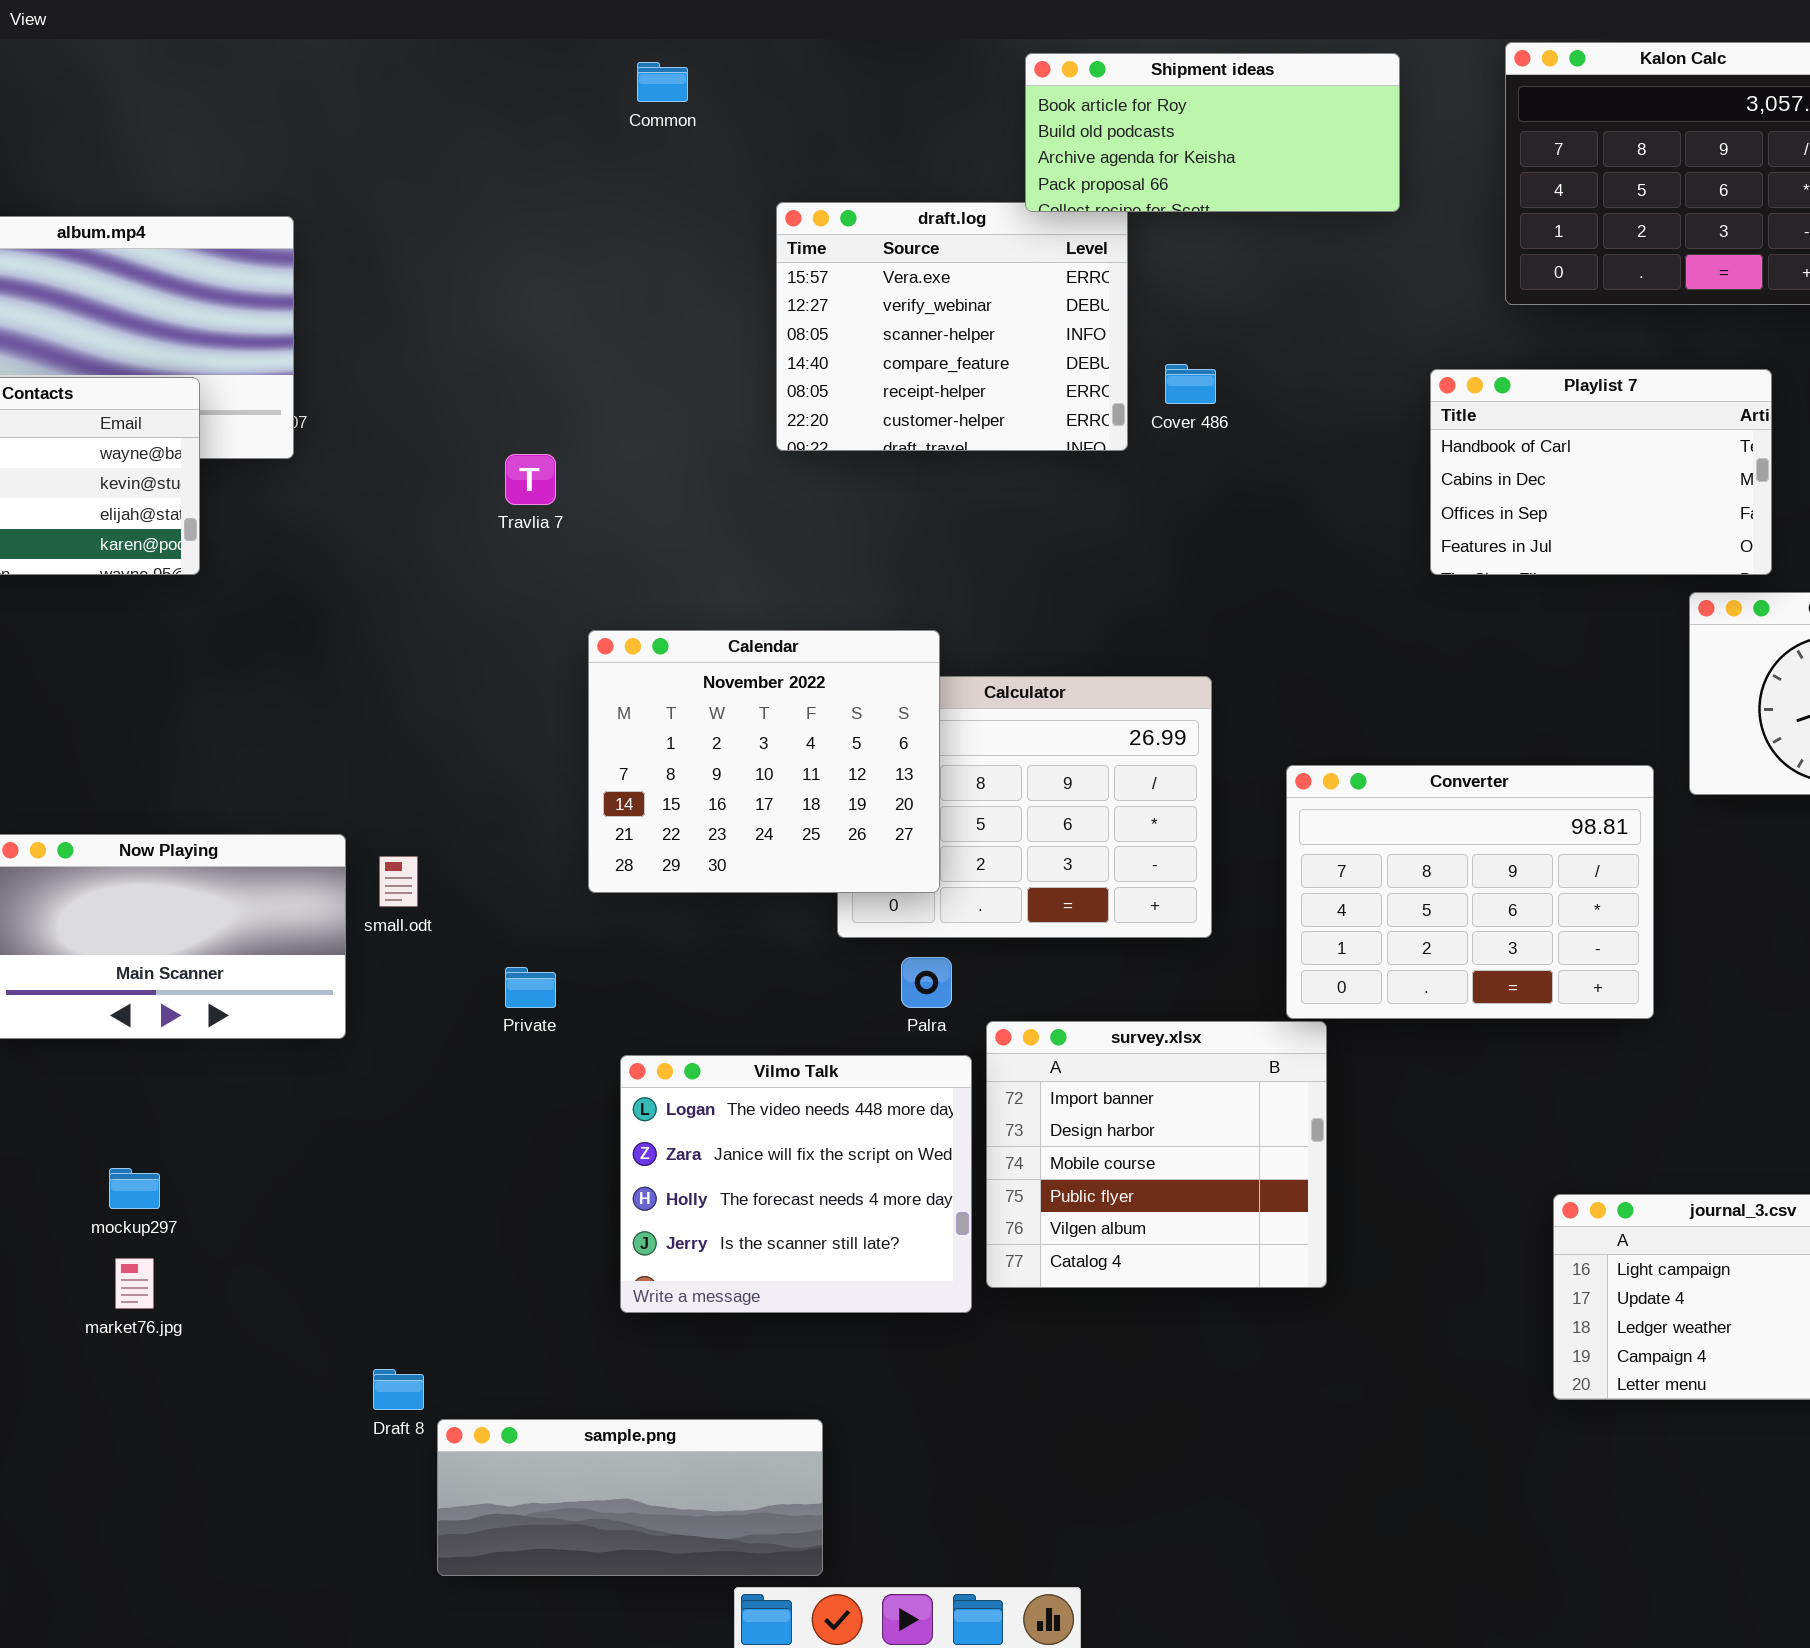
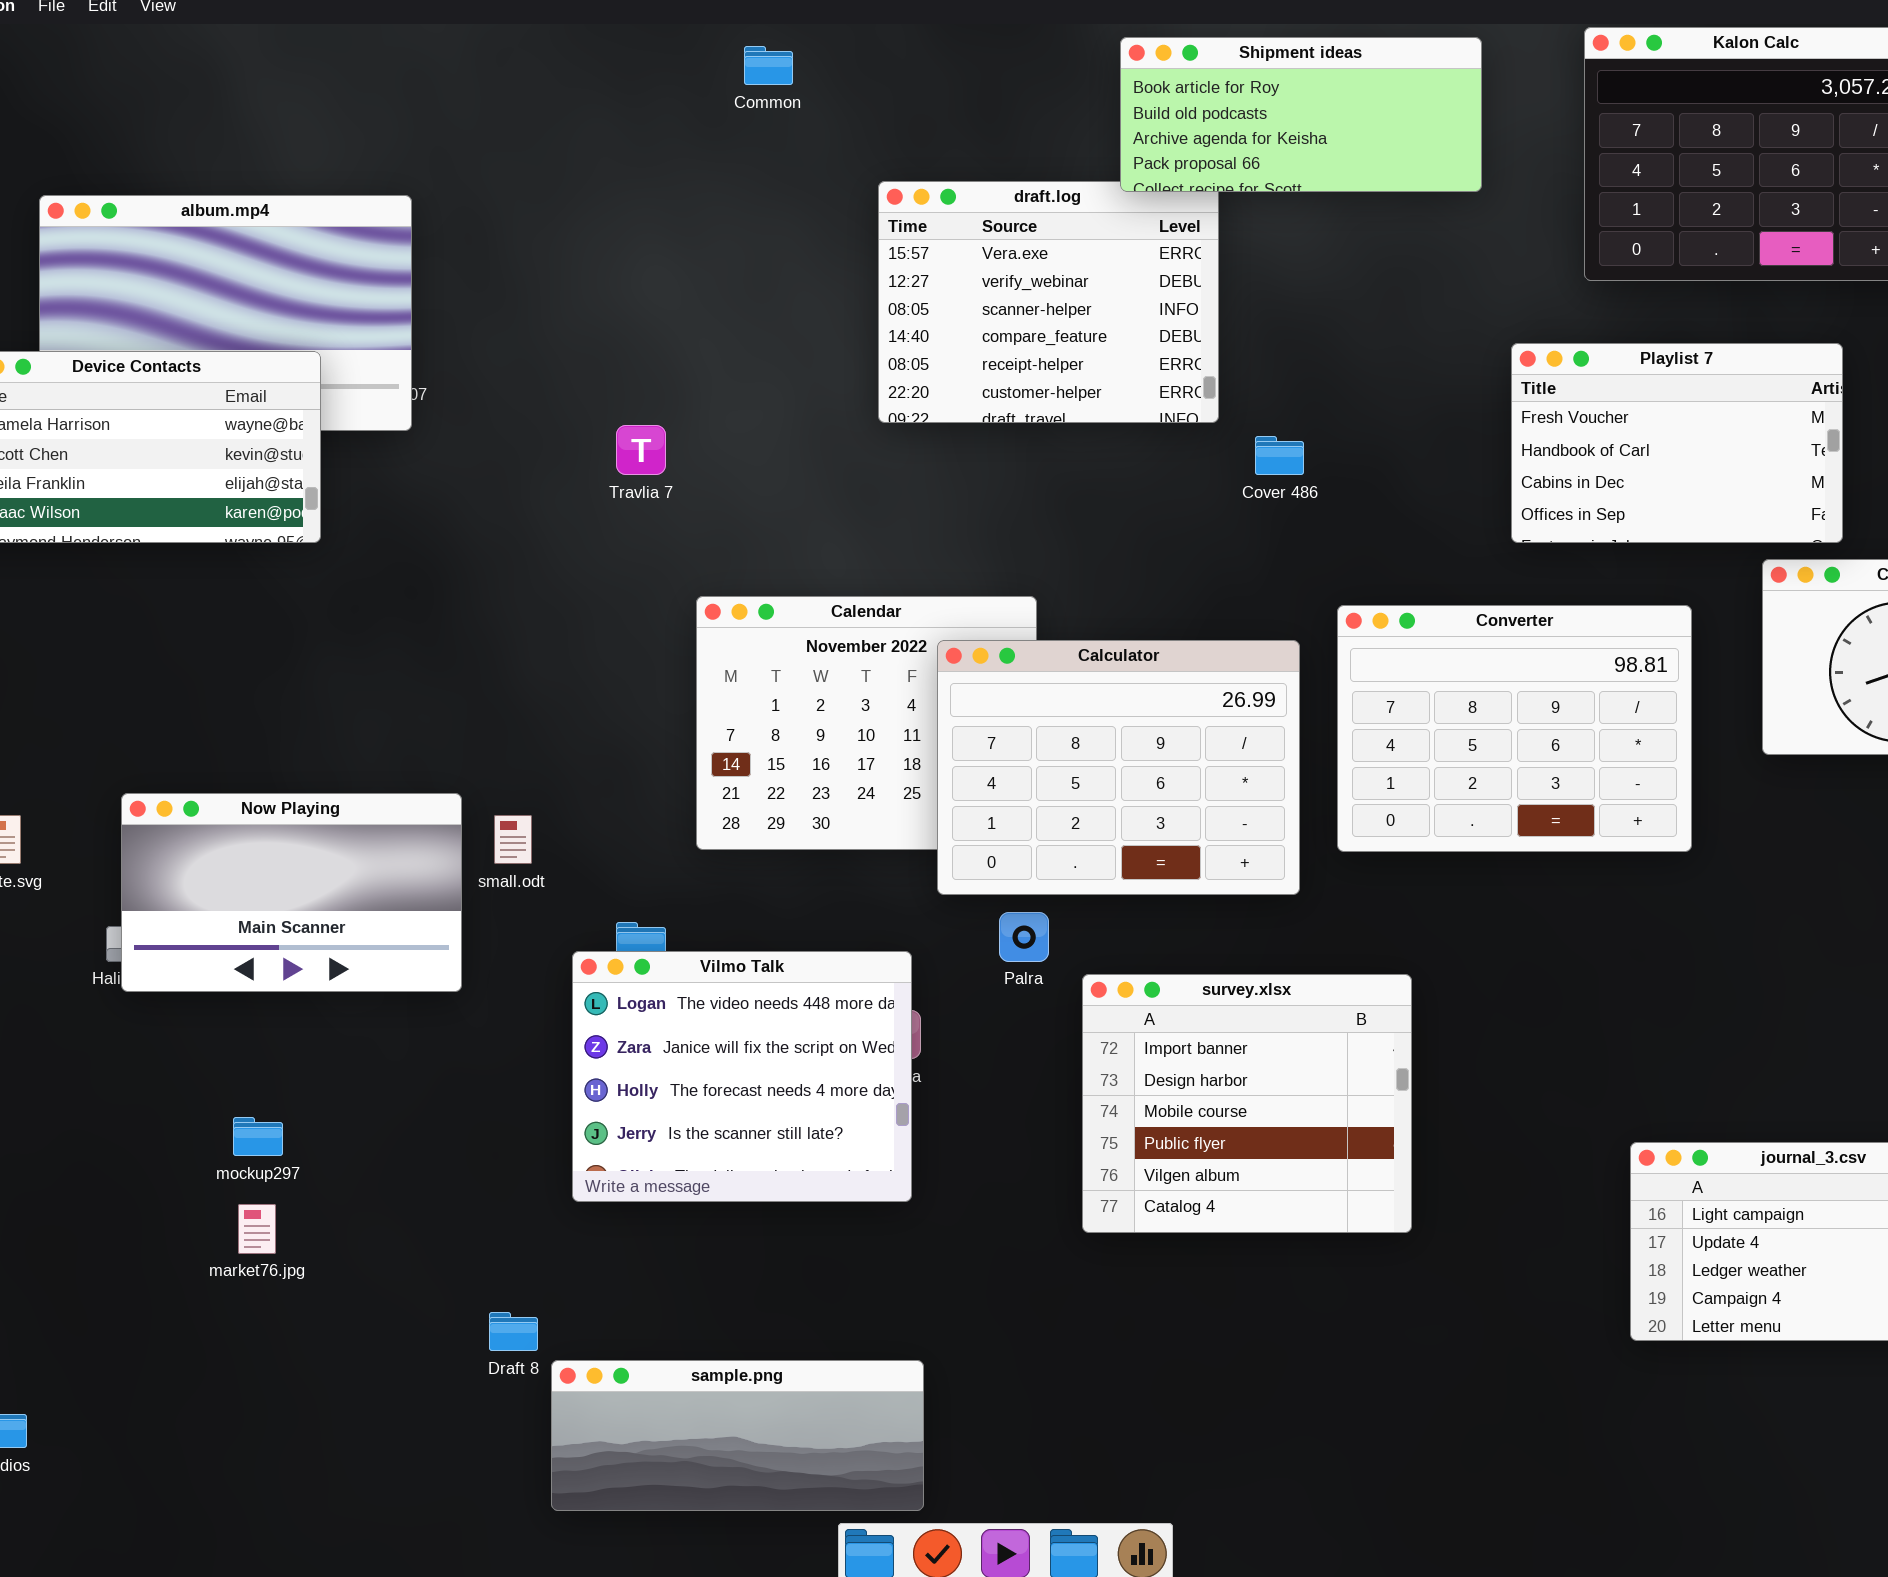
Cover 486: [1165,364,1216,404] -> [1255,436,1304,475], moved
Playlist 7: [1430,369,1772,575] -> [1511,343,1843,543], scrolled up 1 row
Calculator: [837,676,1212,938] -> [937,640,1300,895], raised
Converter: [1286,765,1654,1019] -> [1337,605,1692,852], moved
Vilmo Talk: [620,1055,972,1313] -> [572,951,912,1202], moved

